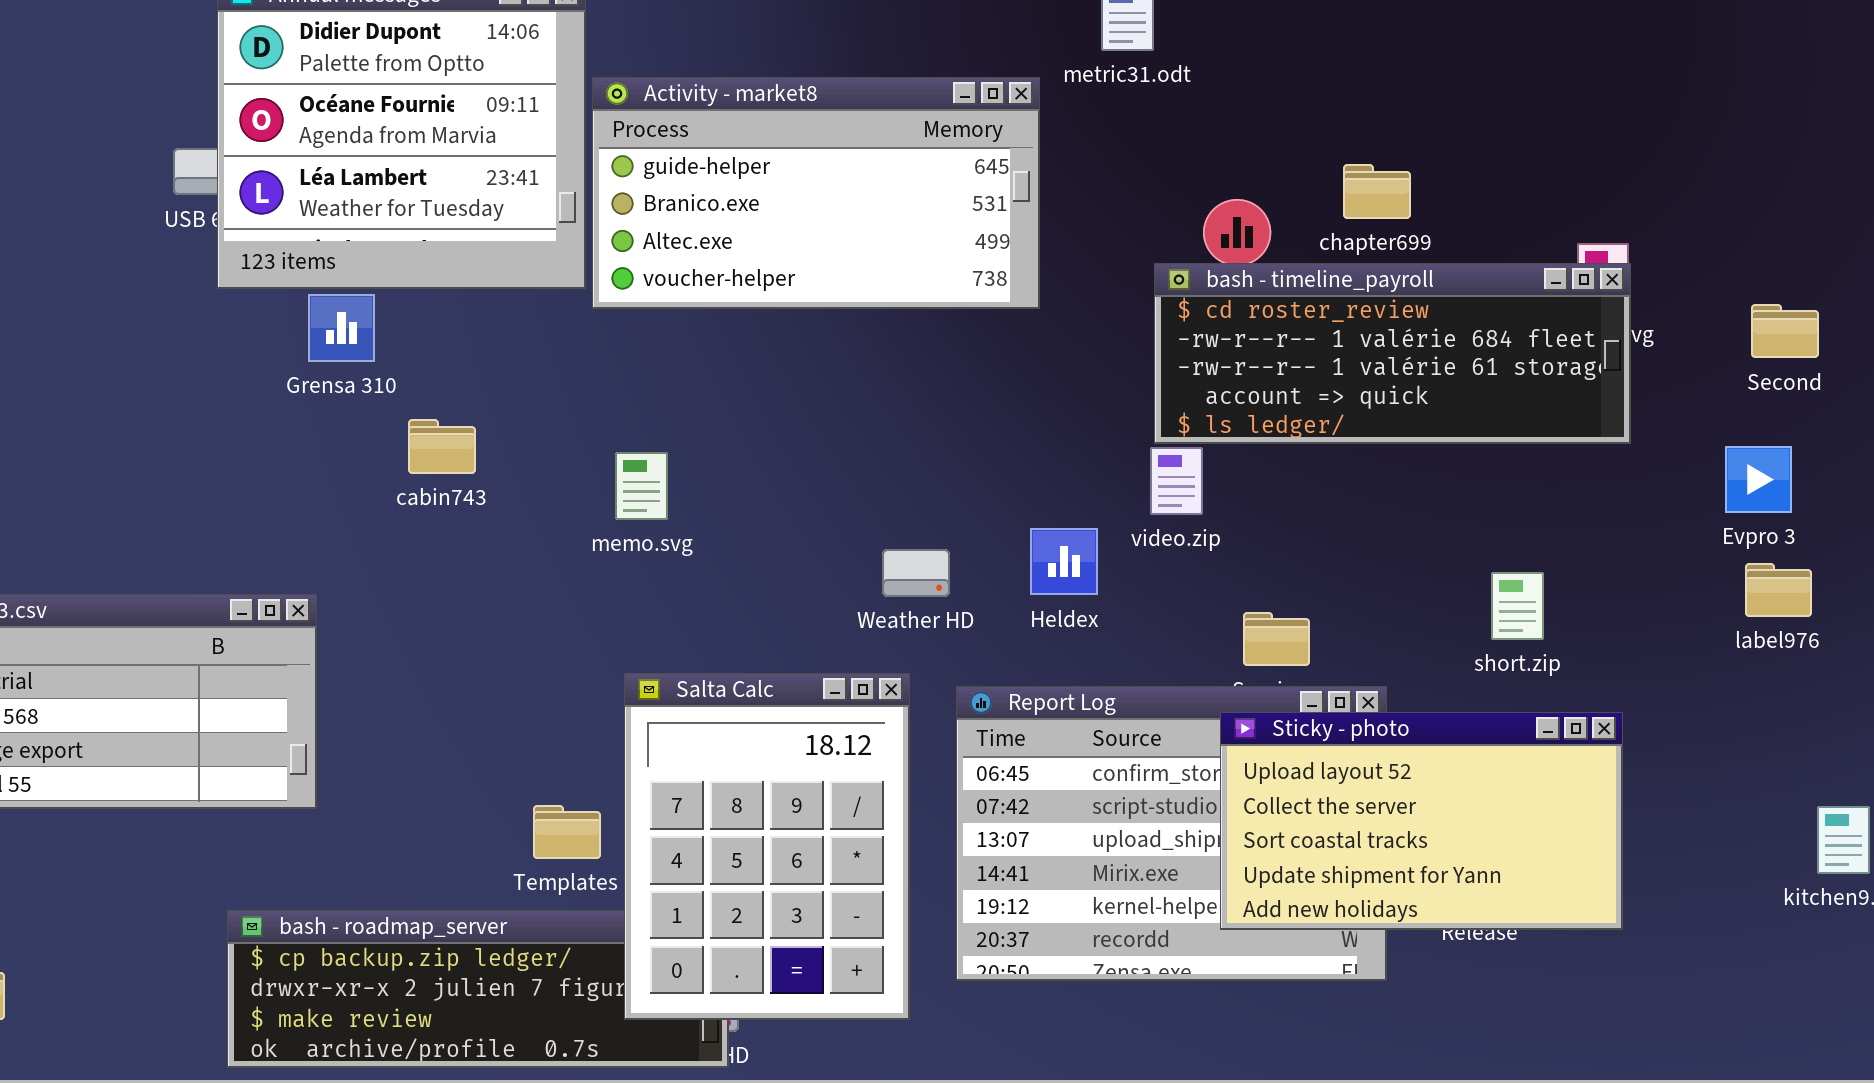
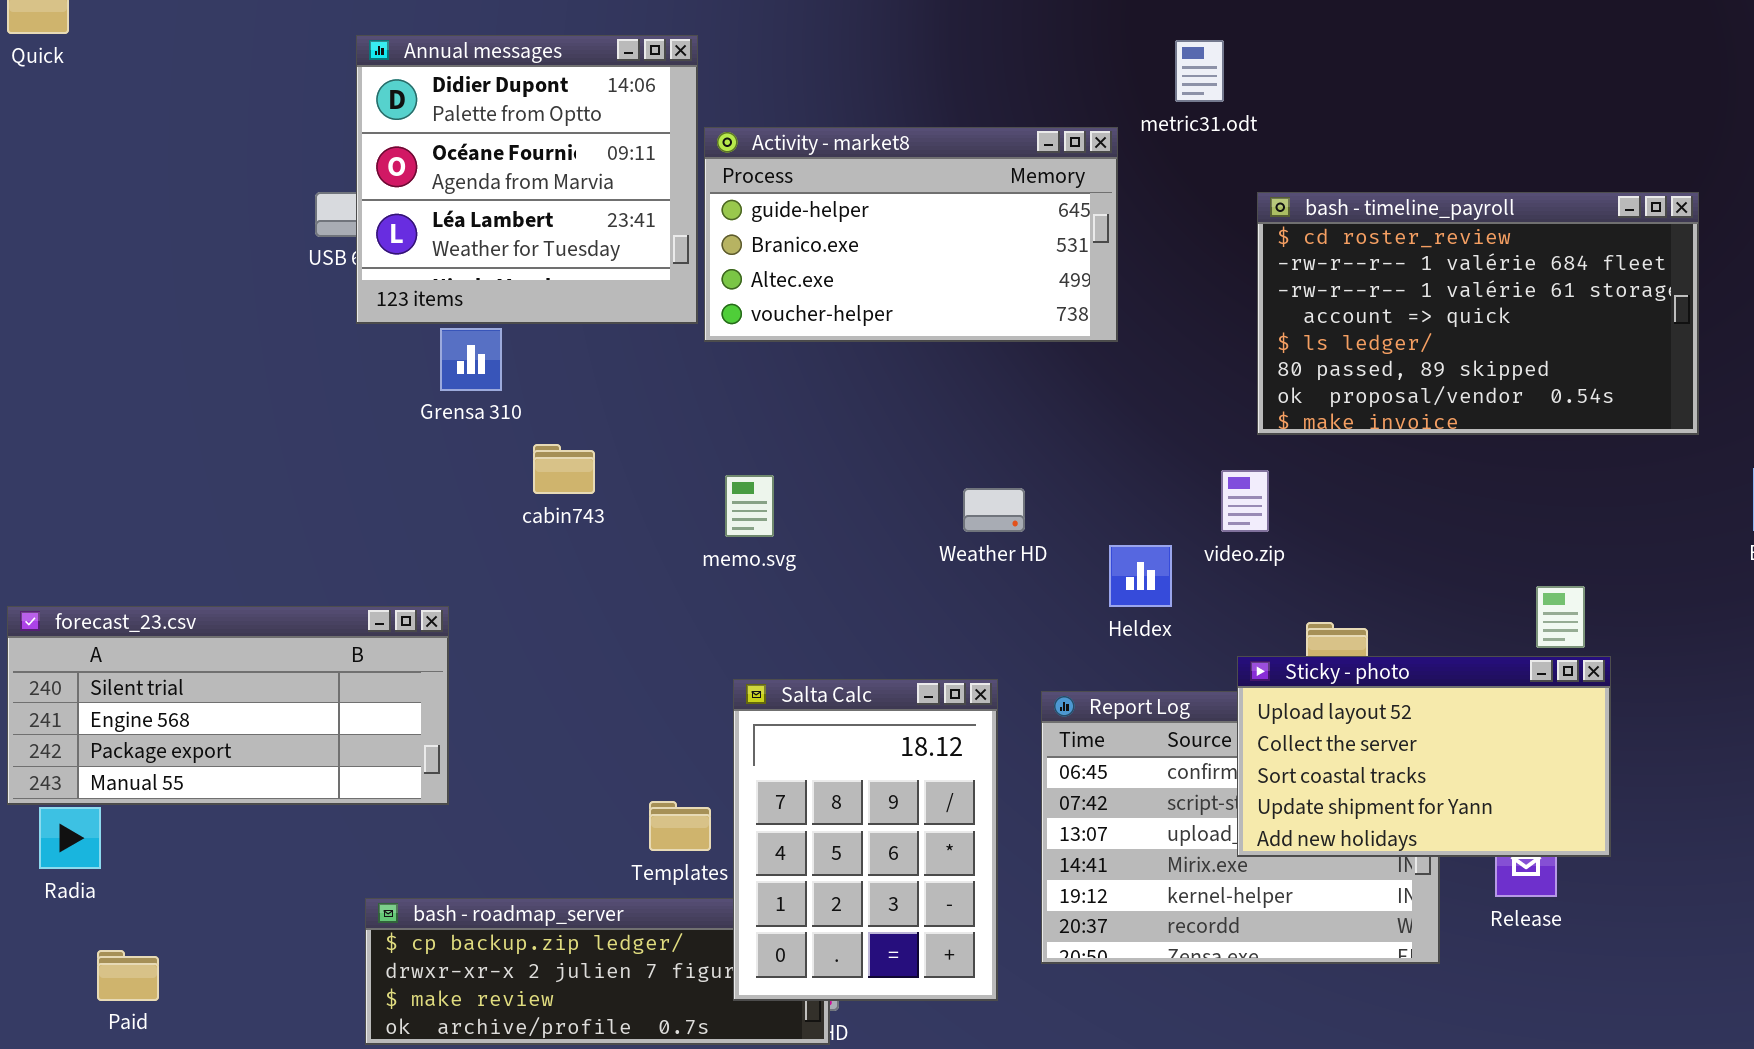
bash - timeline_payroll: [1154,263,1631,444] -> [1257,192,1699,435], moved, resized
Weather HD: [882,549,950,597] -> [963,488,1025,532], moved
Sticky - photo: [1220,712,1623,930] -> [1237,656,1611,857], moved

